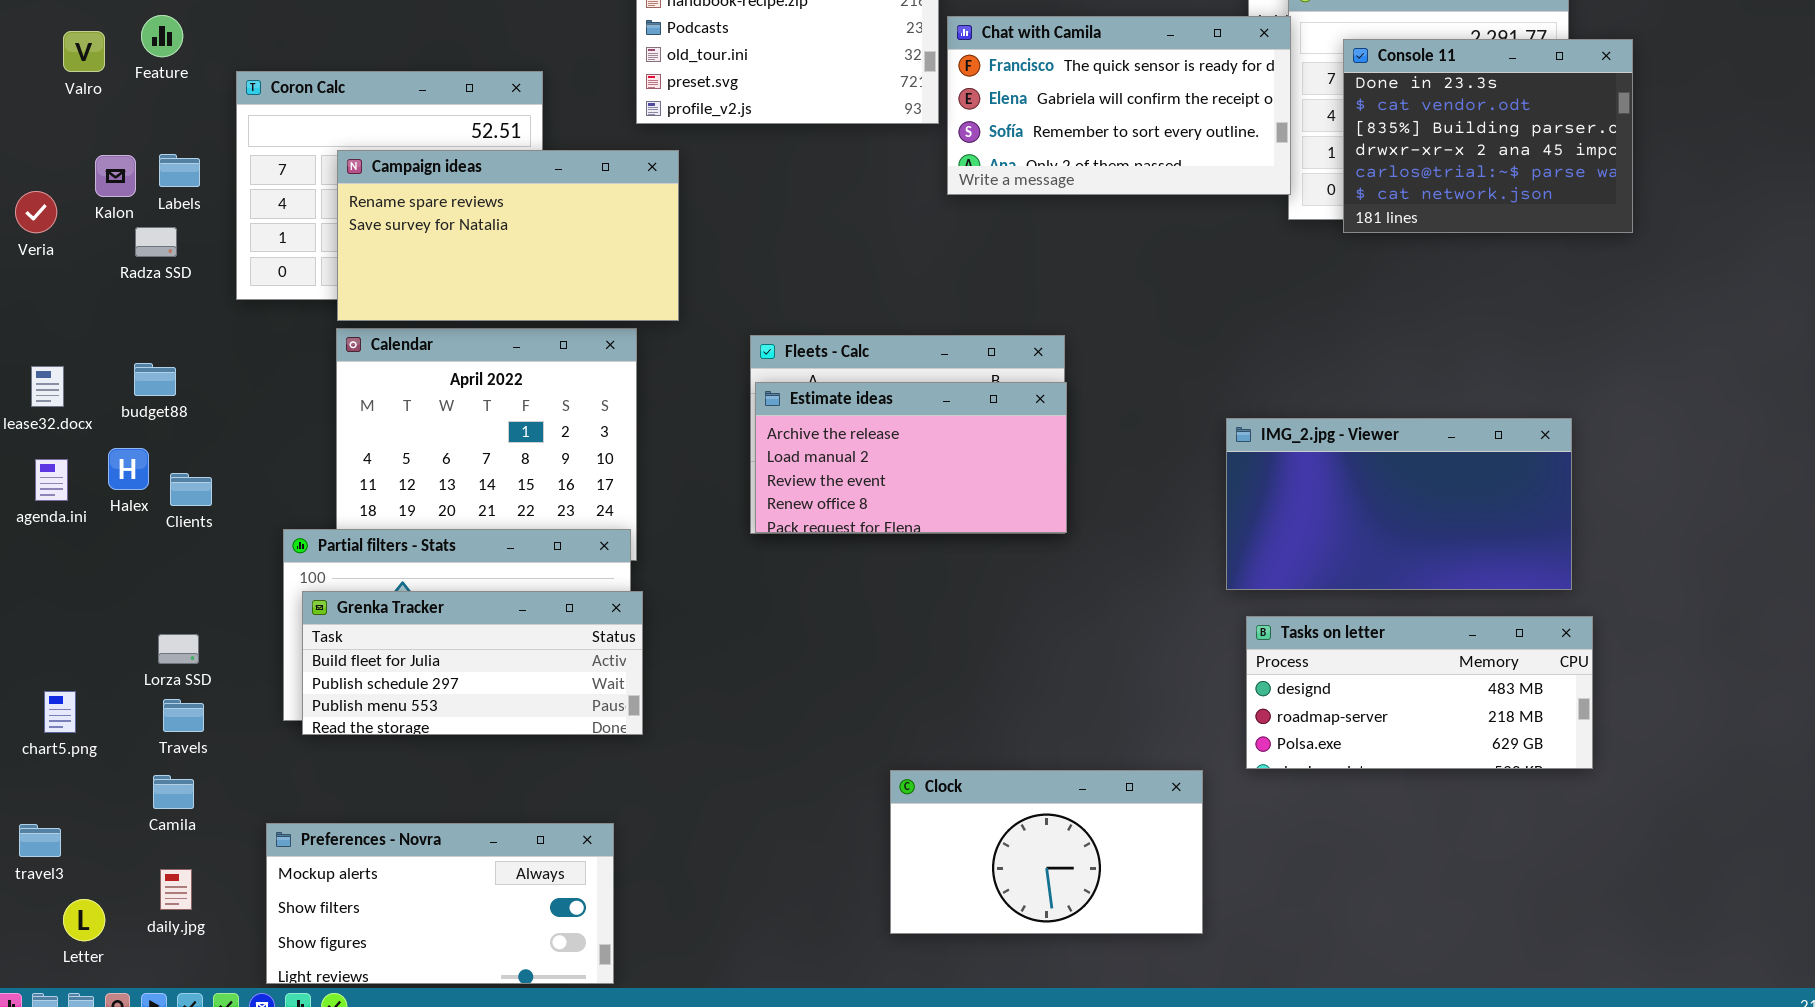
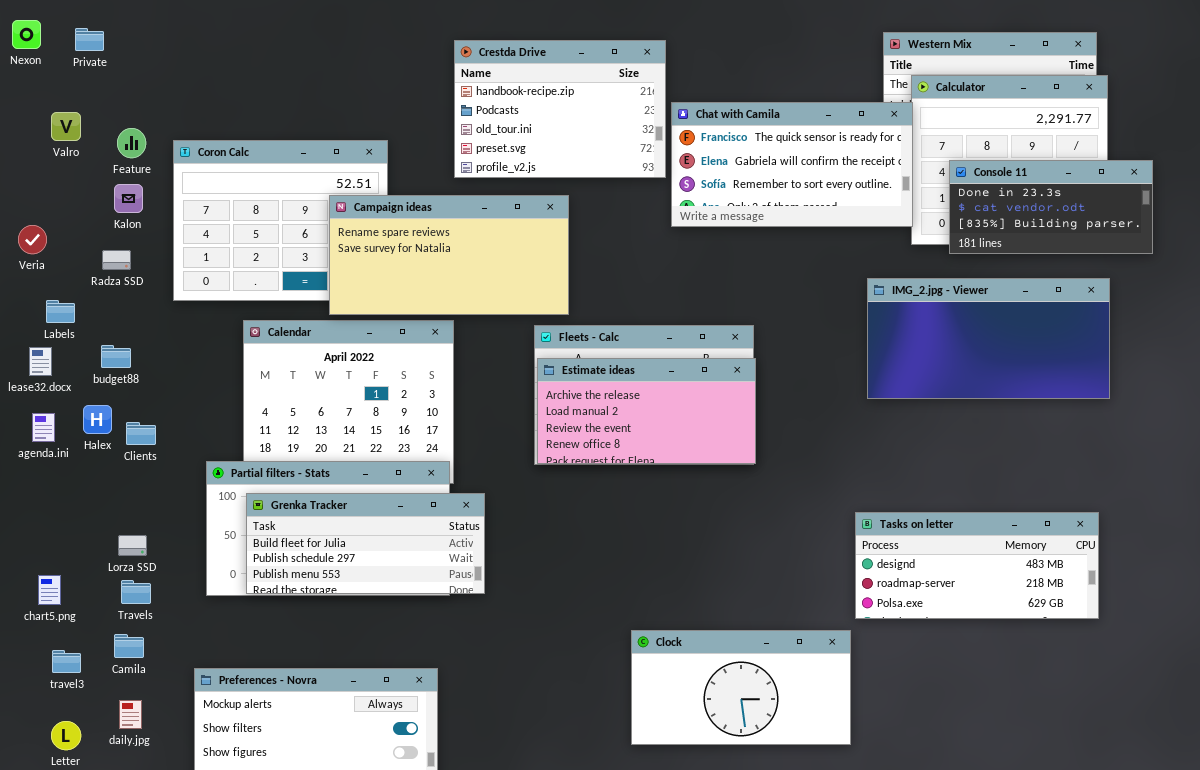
Feature: [141,15,183,57] -> [117,128,146,158], moved
Console 11: [1343,39,1633,233] -> [949,160,1153,254], resized
Campaign ideas: [337,150,679,321] -> [329,195,569,315], moved
Labels: [159,154,200,187] -> [46,300,75,323], moved
Kalon: [95,155,136,197] -> [114,184,143,213], moved
IMG_2.jpg - Viewer: [1226,418,1572,590] -> [867,278,1110,399], moved
Grenka Tracker: [302,591,643,735] -> [246,493,485,594], moved
Tasks on letter: [1246,616,1593,769] -> [855,512,1099,619], moved
travel3: [19,824,61,857] -> [52,650,81,673], moved

